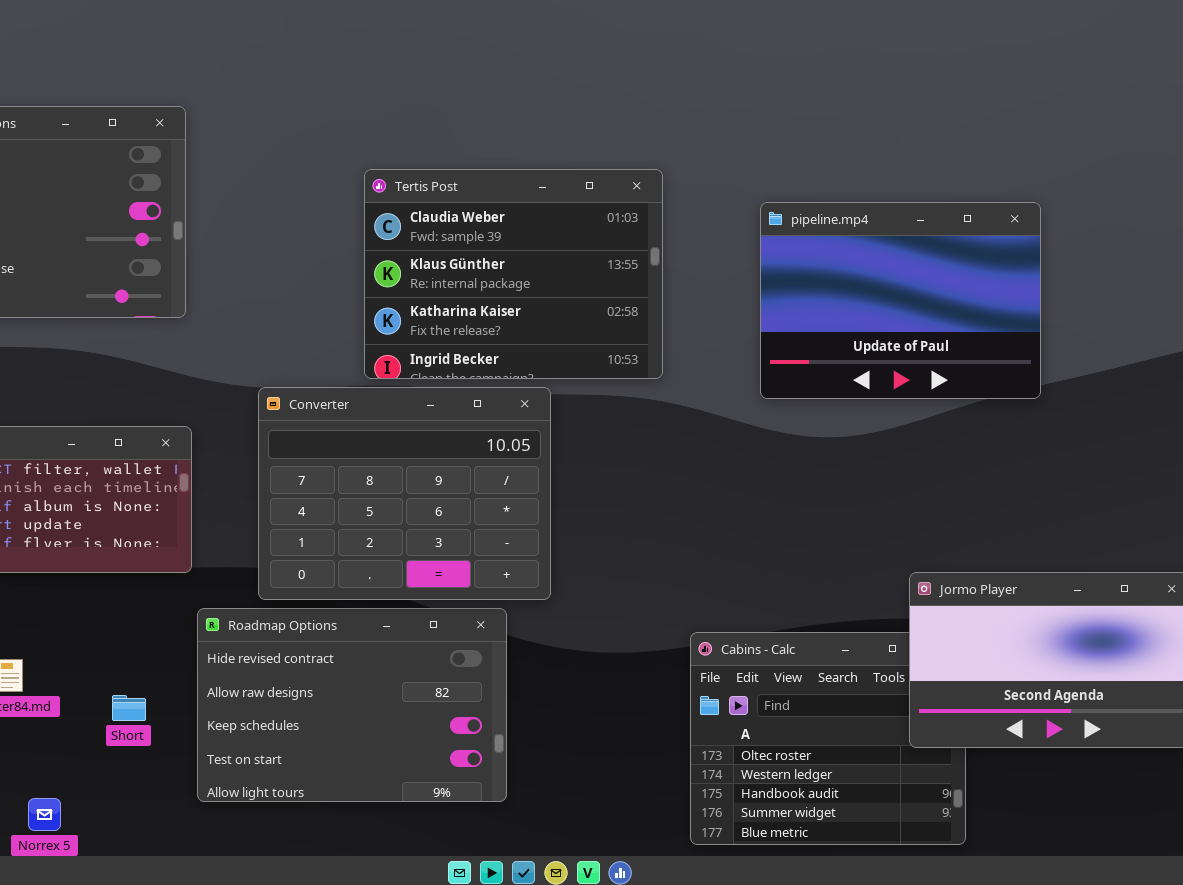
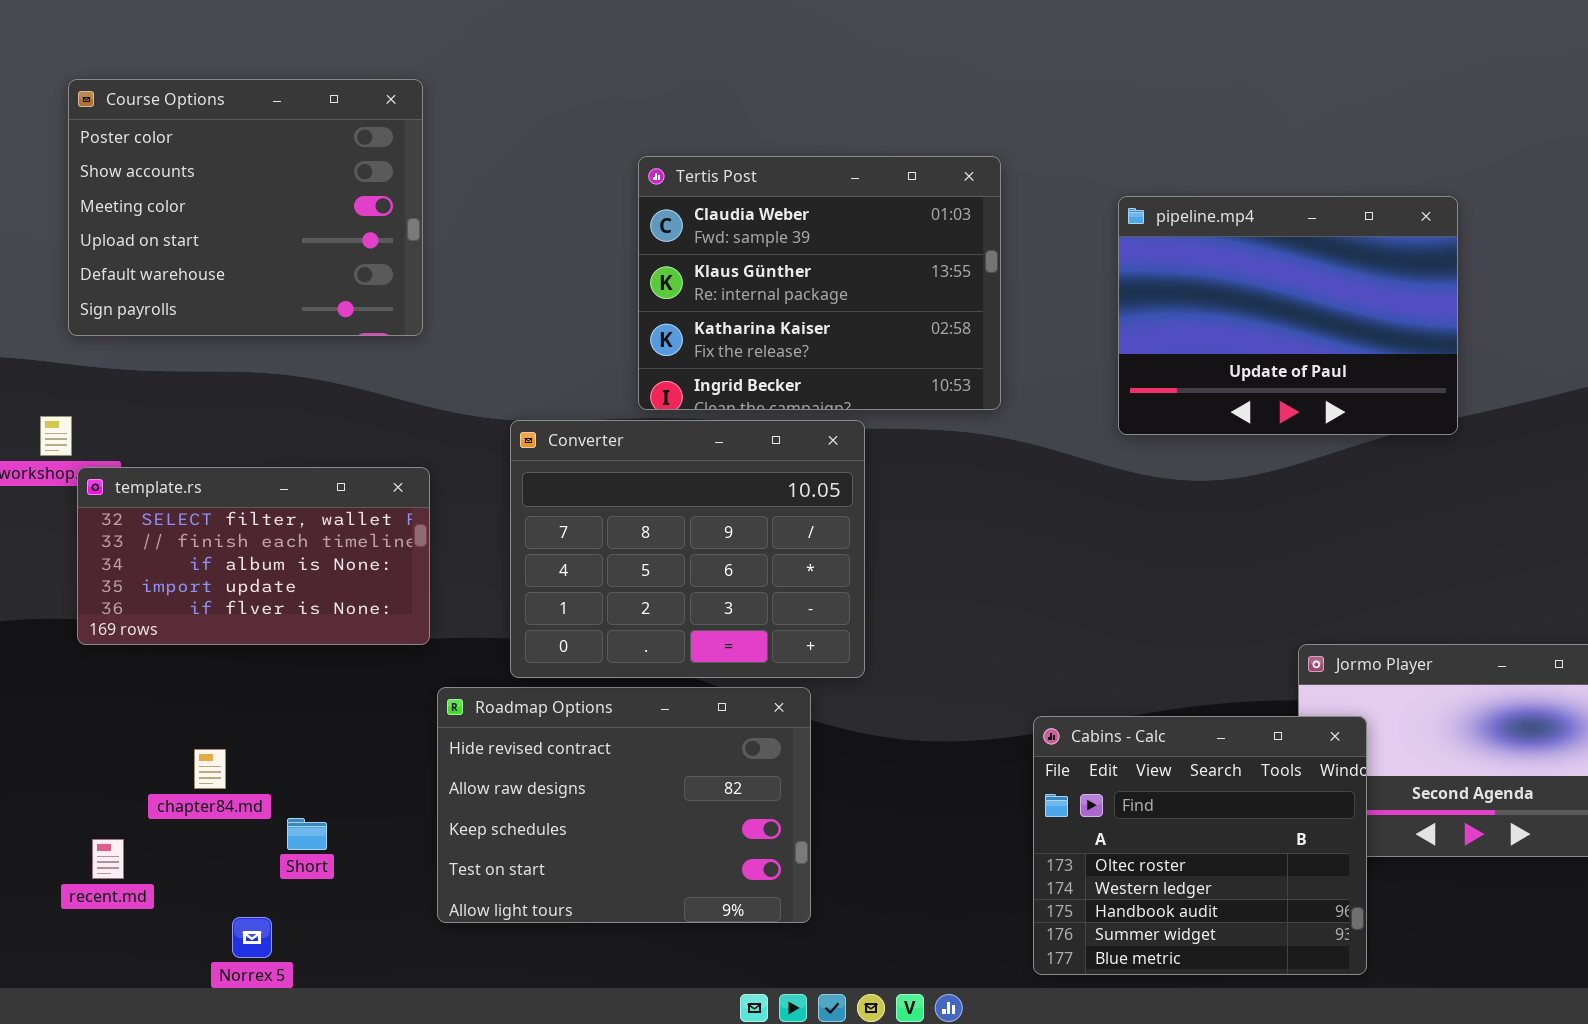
Cabins - Calc: [690,632,966,845] -> [1033,716,1367,975], raised
Short: [112,695,146,721] -> [287,818,327,850], moved

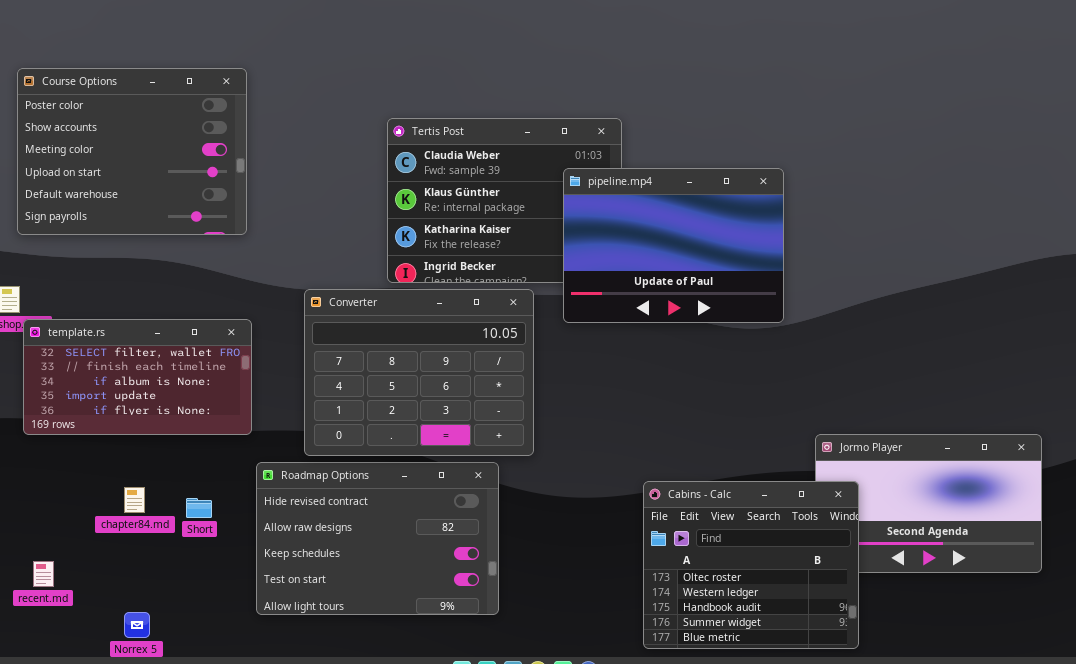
pipeline.mp4: [1118,196,1458,435] -> [563,168,784,323], moved
chapter84.md: [194,749,226,789] -> [124,487,145,513], moved
Short: [287,818,327,850] -> [186,498,212,518], moved

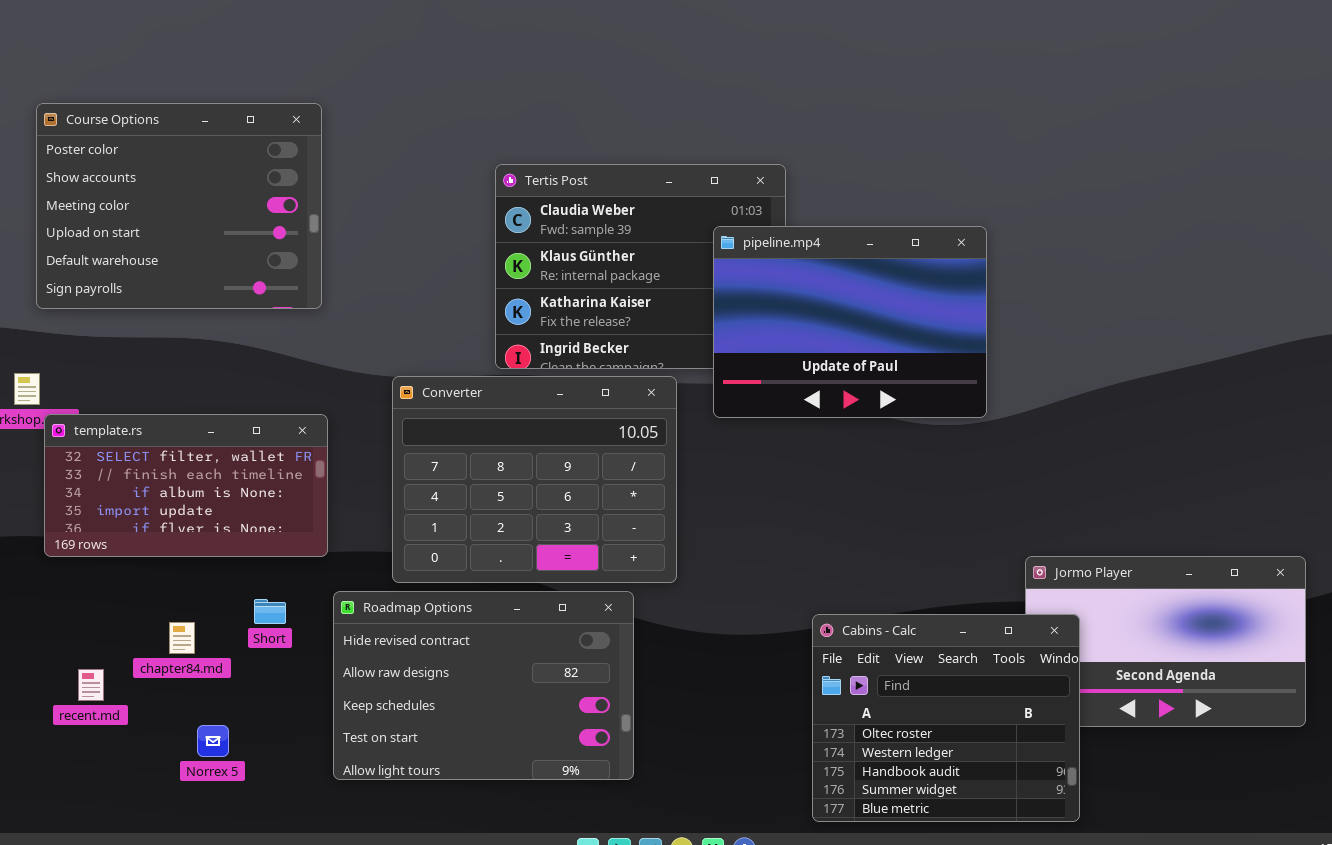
Short: [186,498,212,518] -> [254,599,286,624], moved
recent.md: [33,561,54,587] -> [78,669,104,701], moved
Norrex 5: [124,612,150,638] -> [197,725,229,757], moved

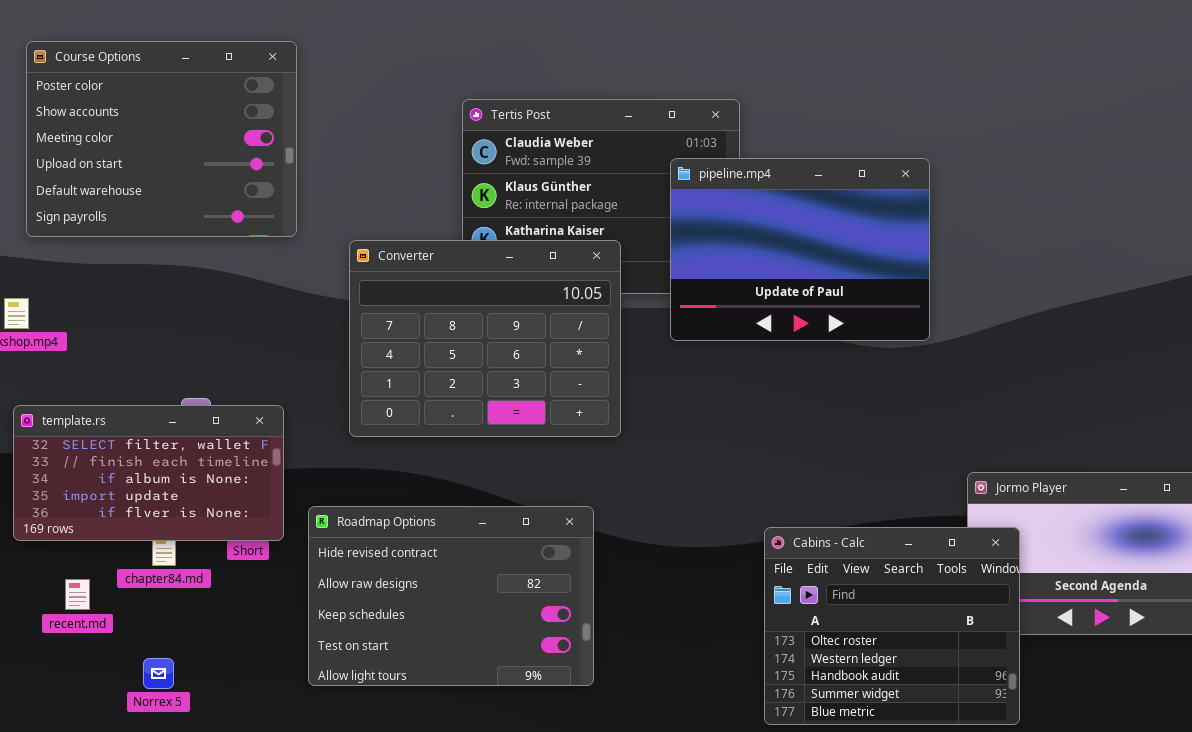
Converter: [392,376,677,583] -> [349,240,621,437], moved
template.rs: [44,414,328,557] -> [13,405,284,541], moved
Norrex 5: [197,725,229,757] -> [143,658,174,689], moved

